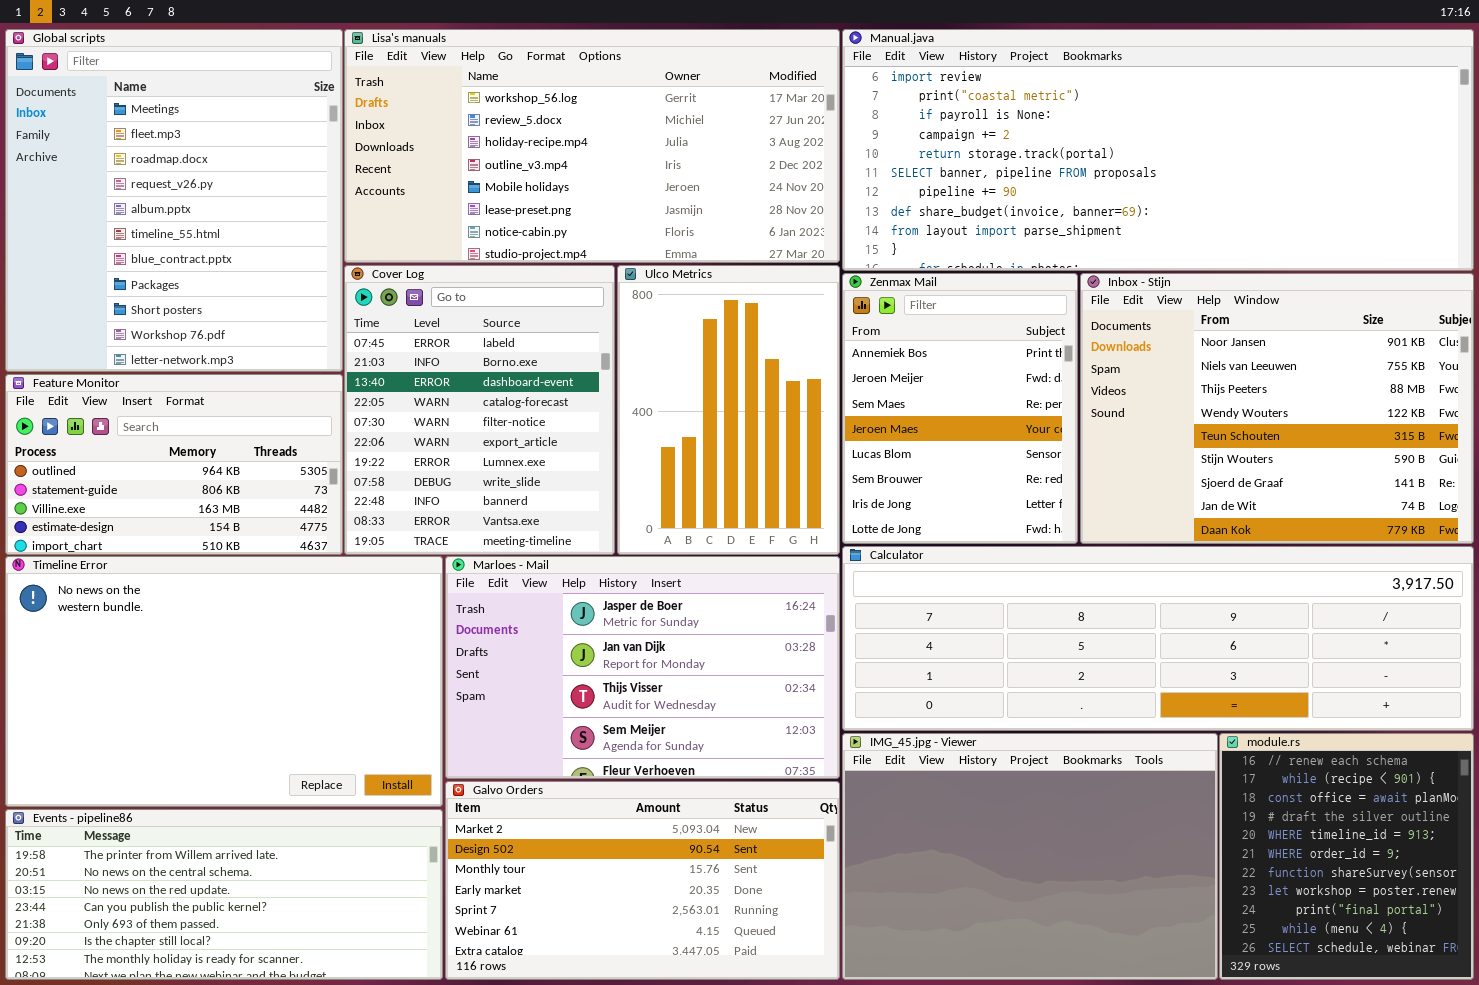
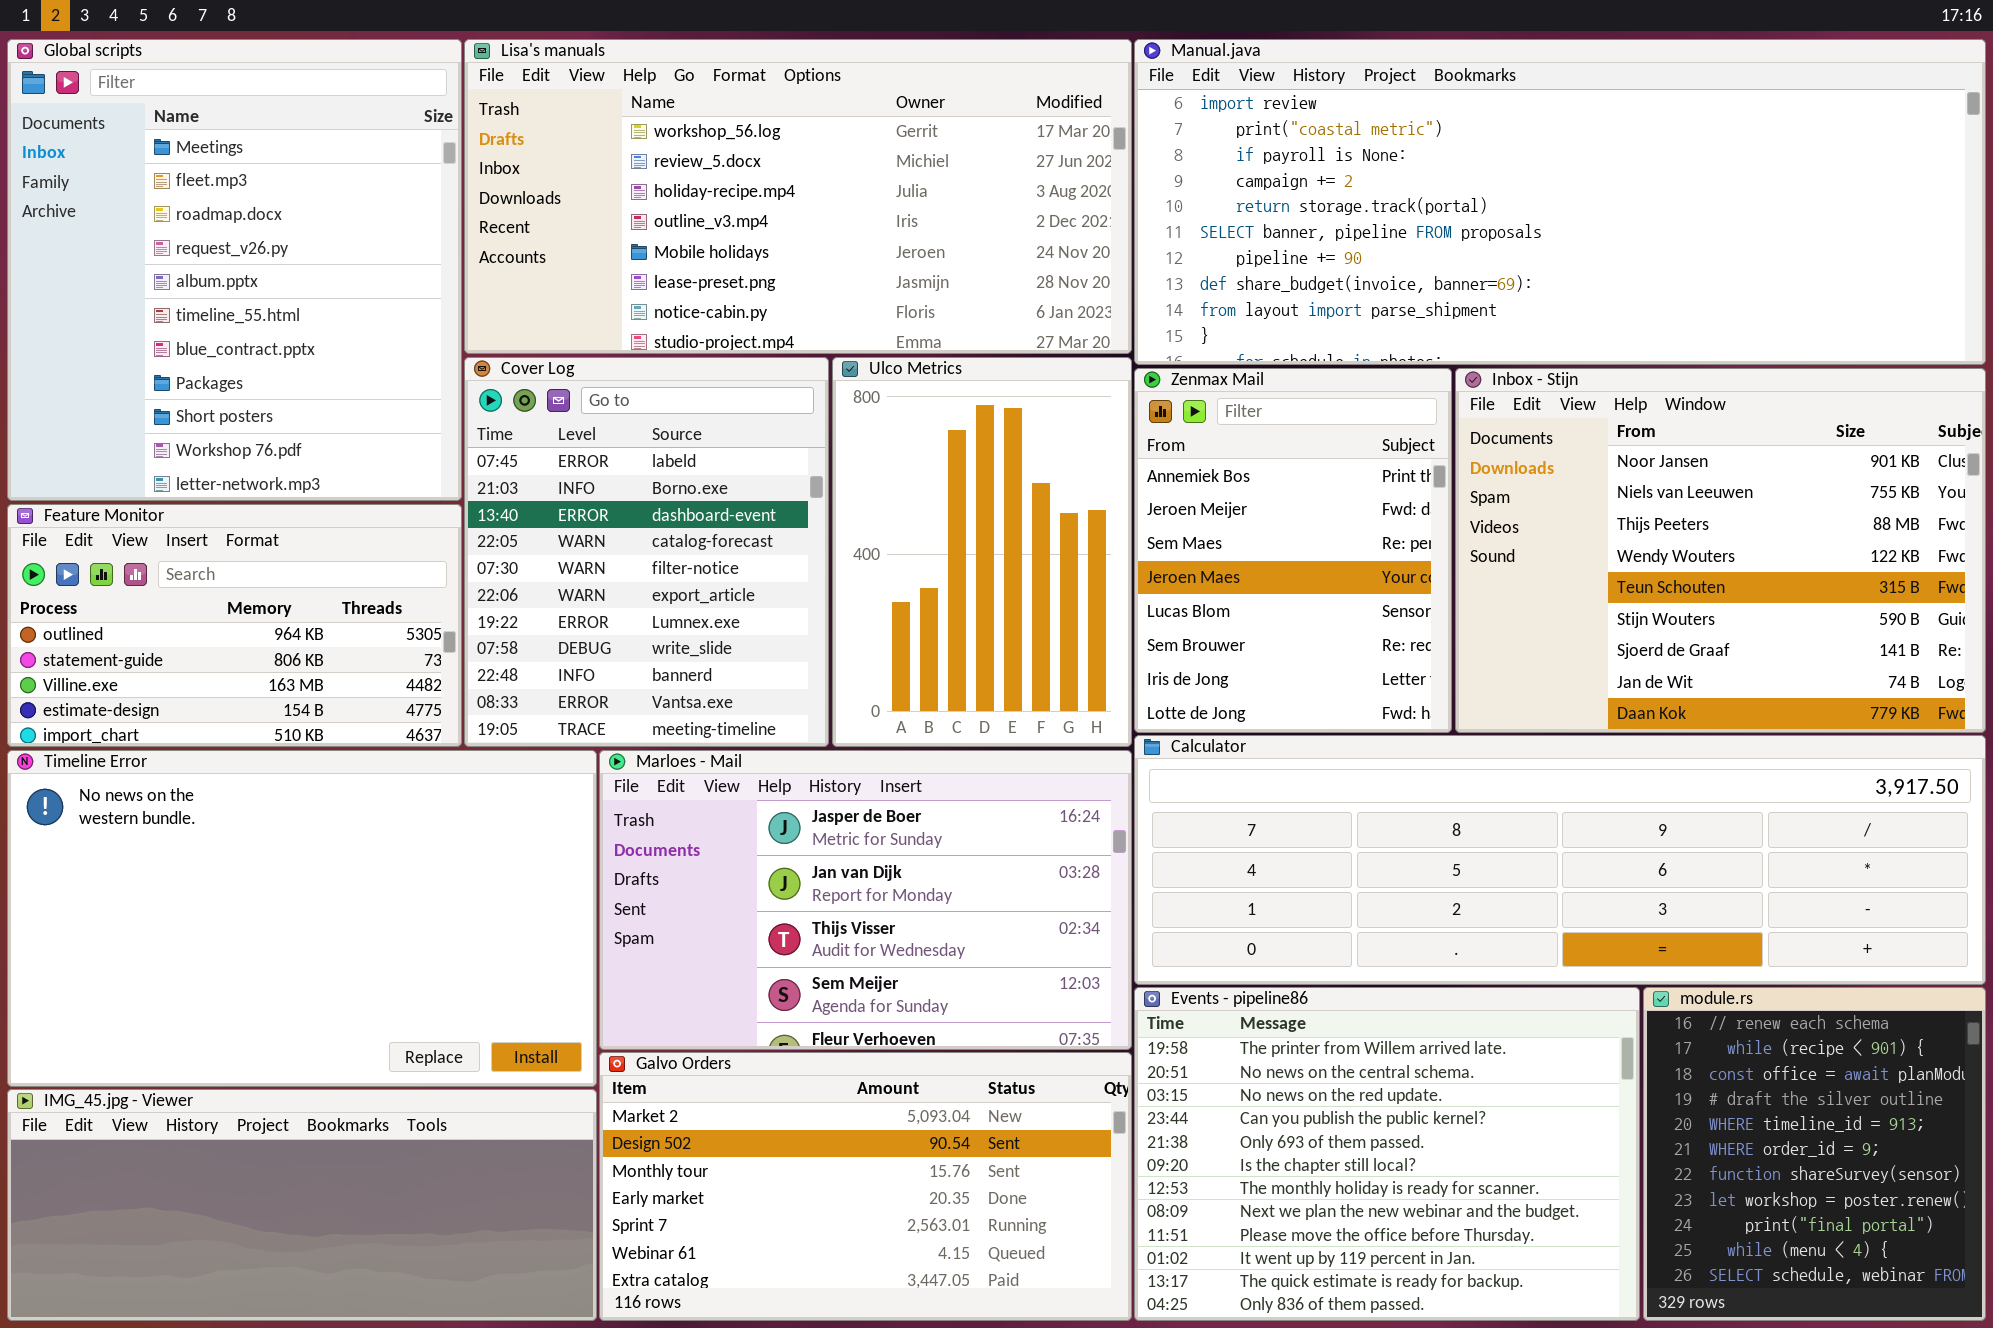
IMG_45.jpg - Viewer: [842,733,1218,980] -> [7,1089,597,1321], moved, resized
Events - pipeline86: [5,809,443,980] -> [1134,987,1640,1321], moved, resized

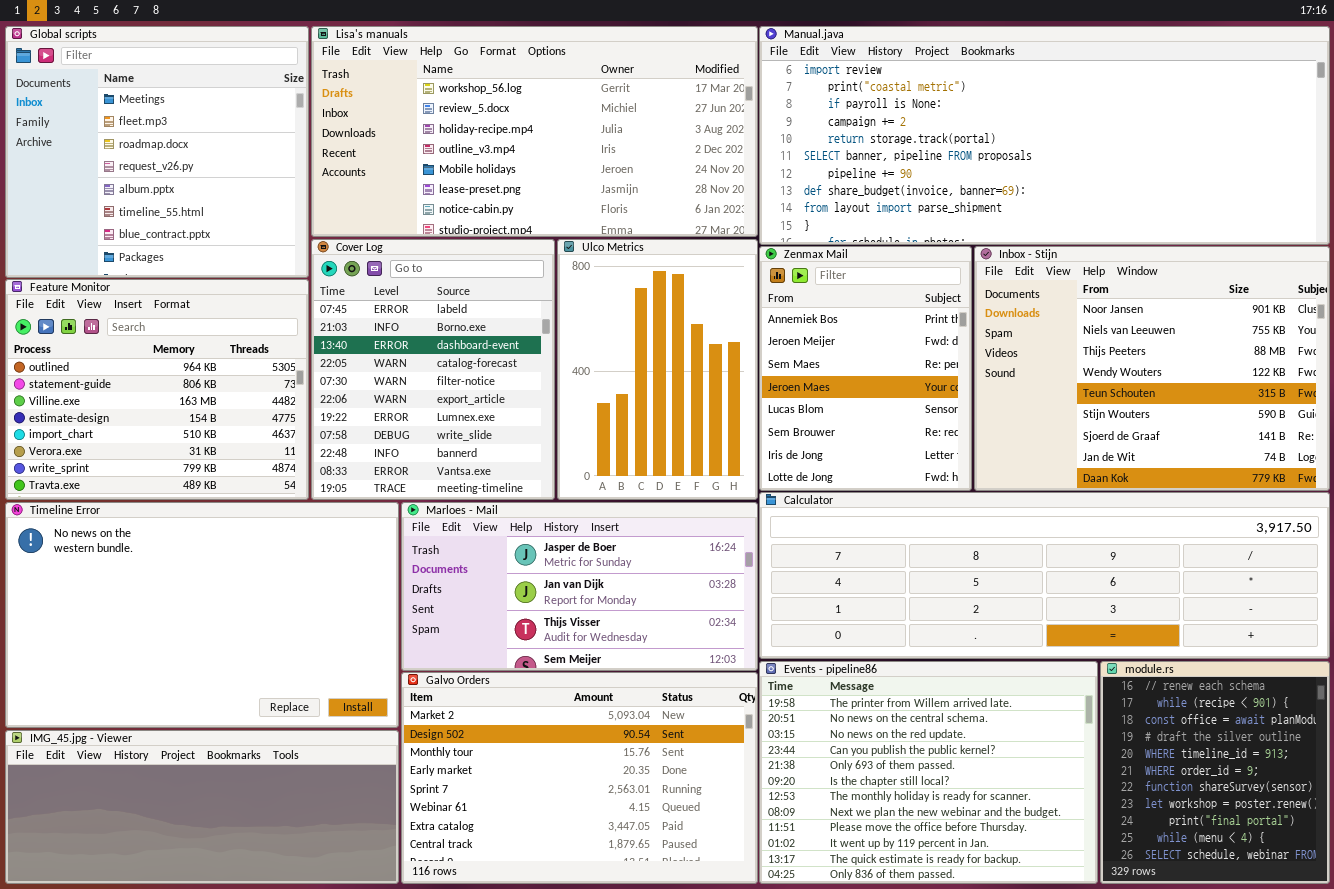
Global scripts: [7,39,462,501] -> [5,26,309,278], resized
Feature Monitor: [7,504,462,747] -> [5,279,309,500], resized
Marloes - Mail: [599,750,1132,1050] -> [401,502,758,671], resized
Galvo Orders: [599,1052,1132,1321] -> [401,672,758,884], resized

